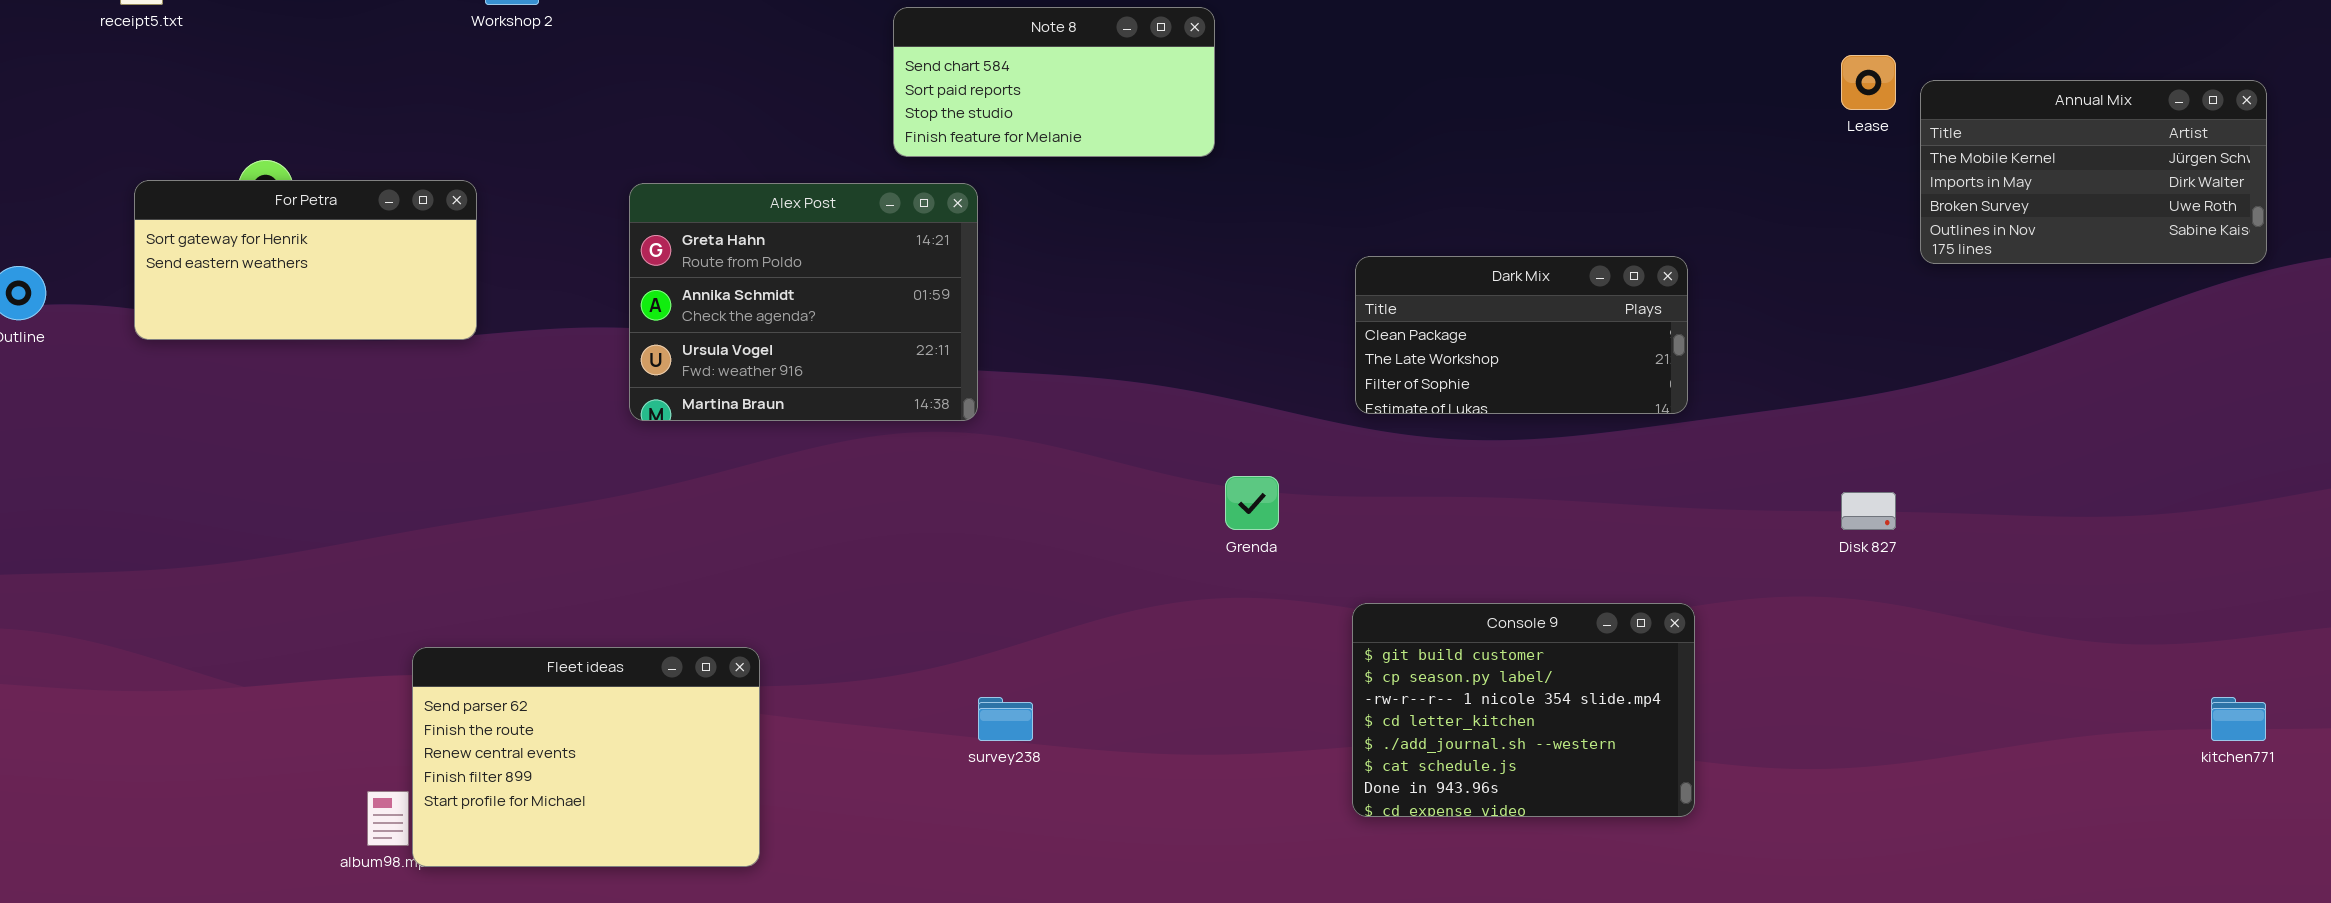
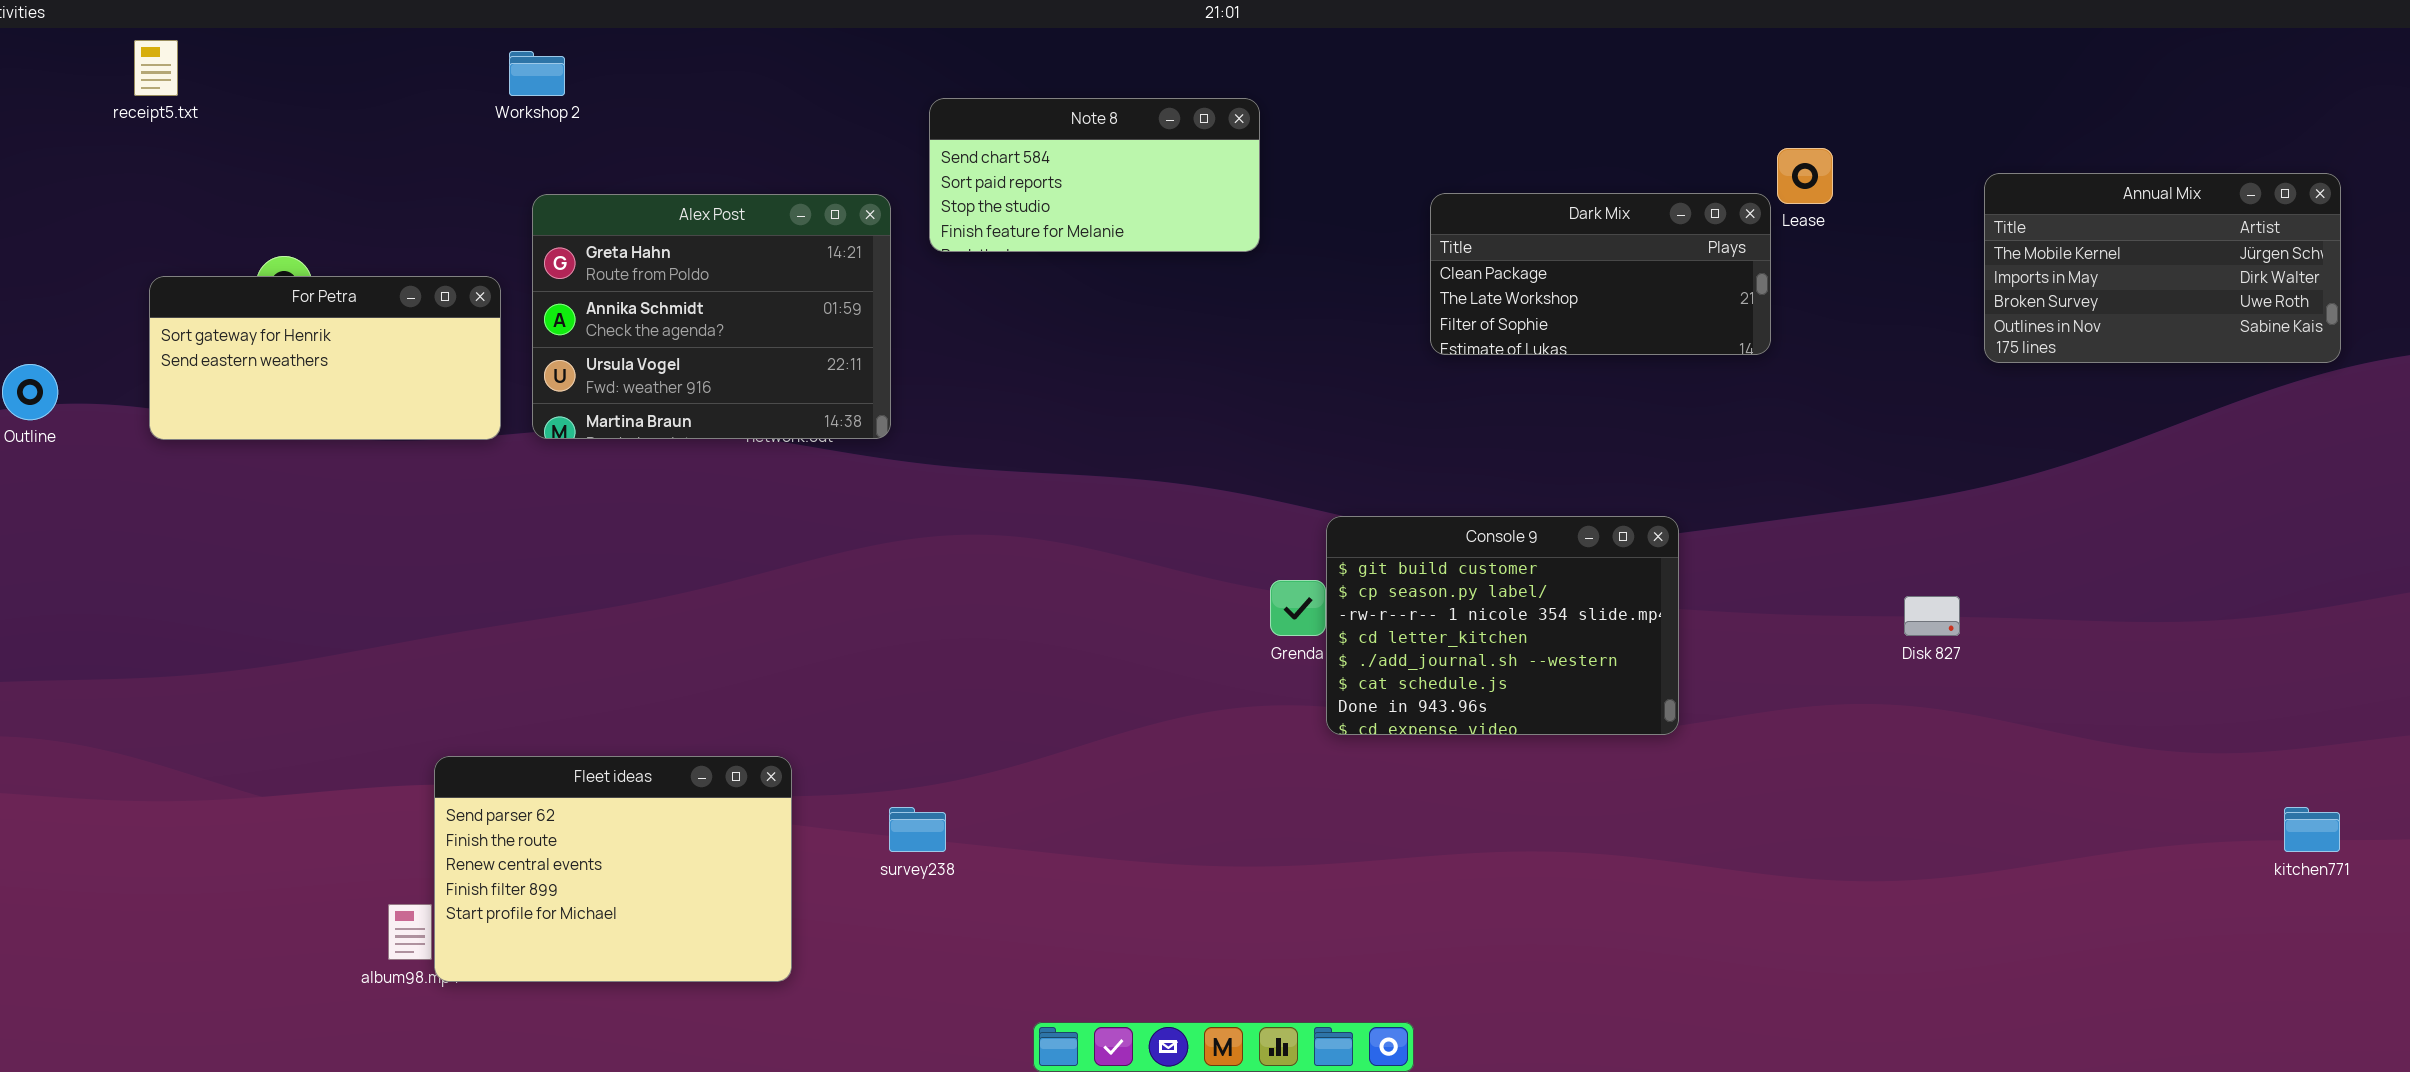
Lease: [1841,55,1896,110] -> [1777,148,1833,204], moved
Alex Post: [629,183,978,421] -> [532,194,891,439], moved
Dark Mix: [1355,256,1688,414] -> [1430,193,1771,355], moved
Console 9: [1352,603,1695,817] -> [1326,516,1679,735], moved
survey238: [978,697,1033,741] -> [889,807,946,852], moved

